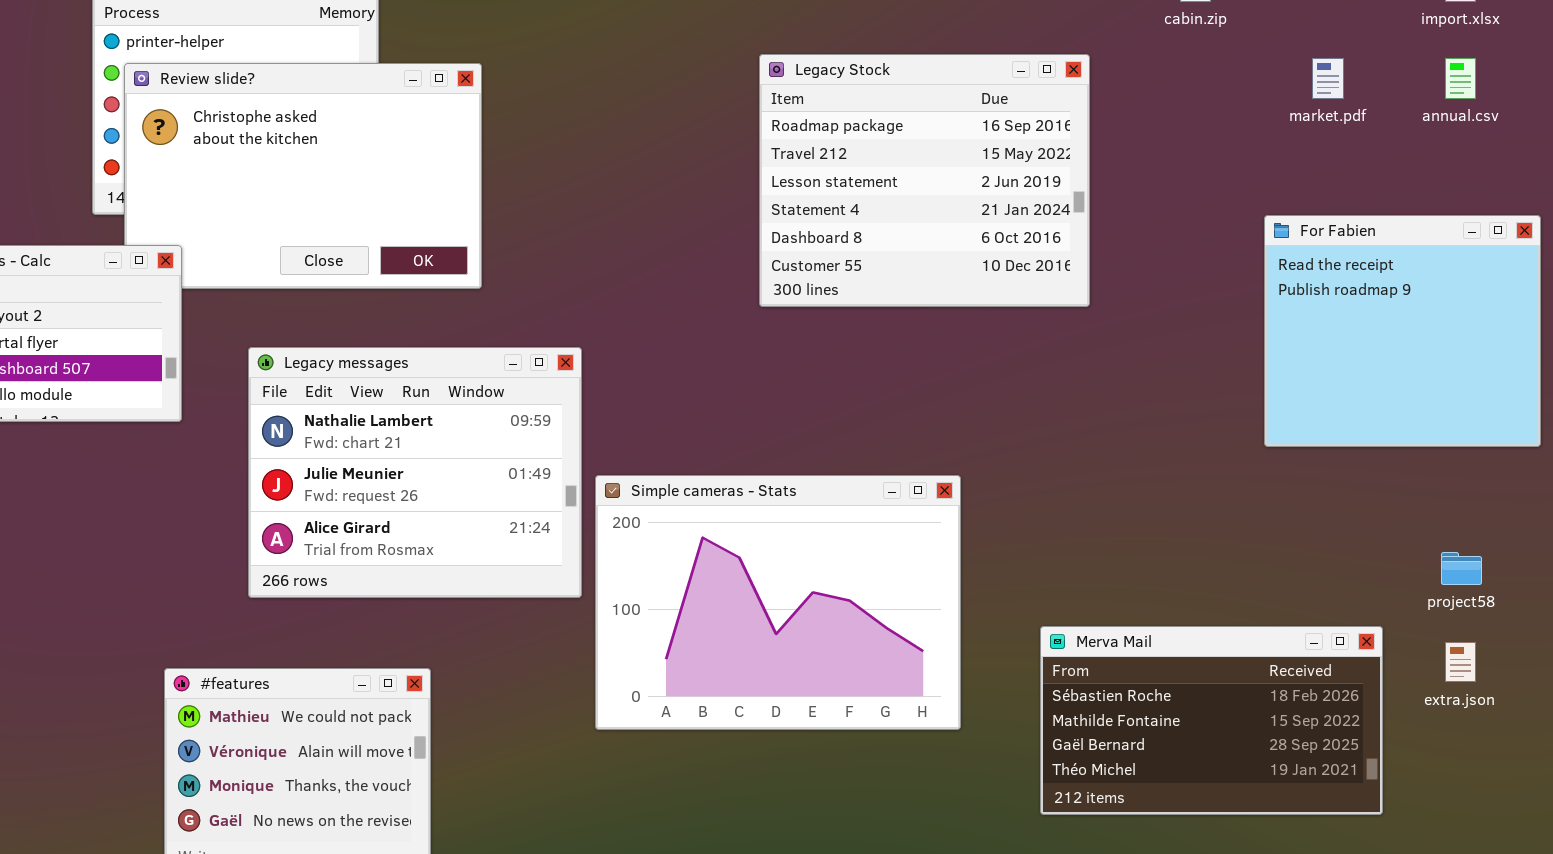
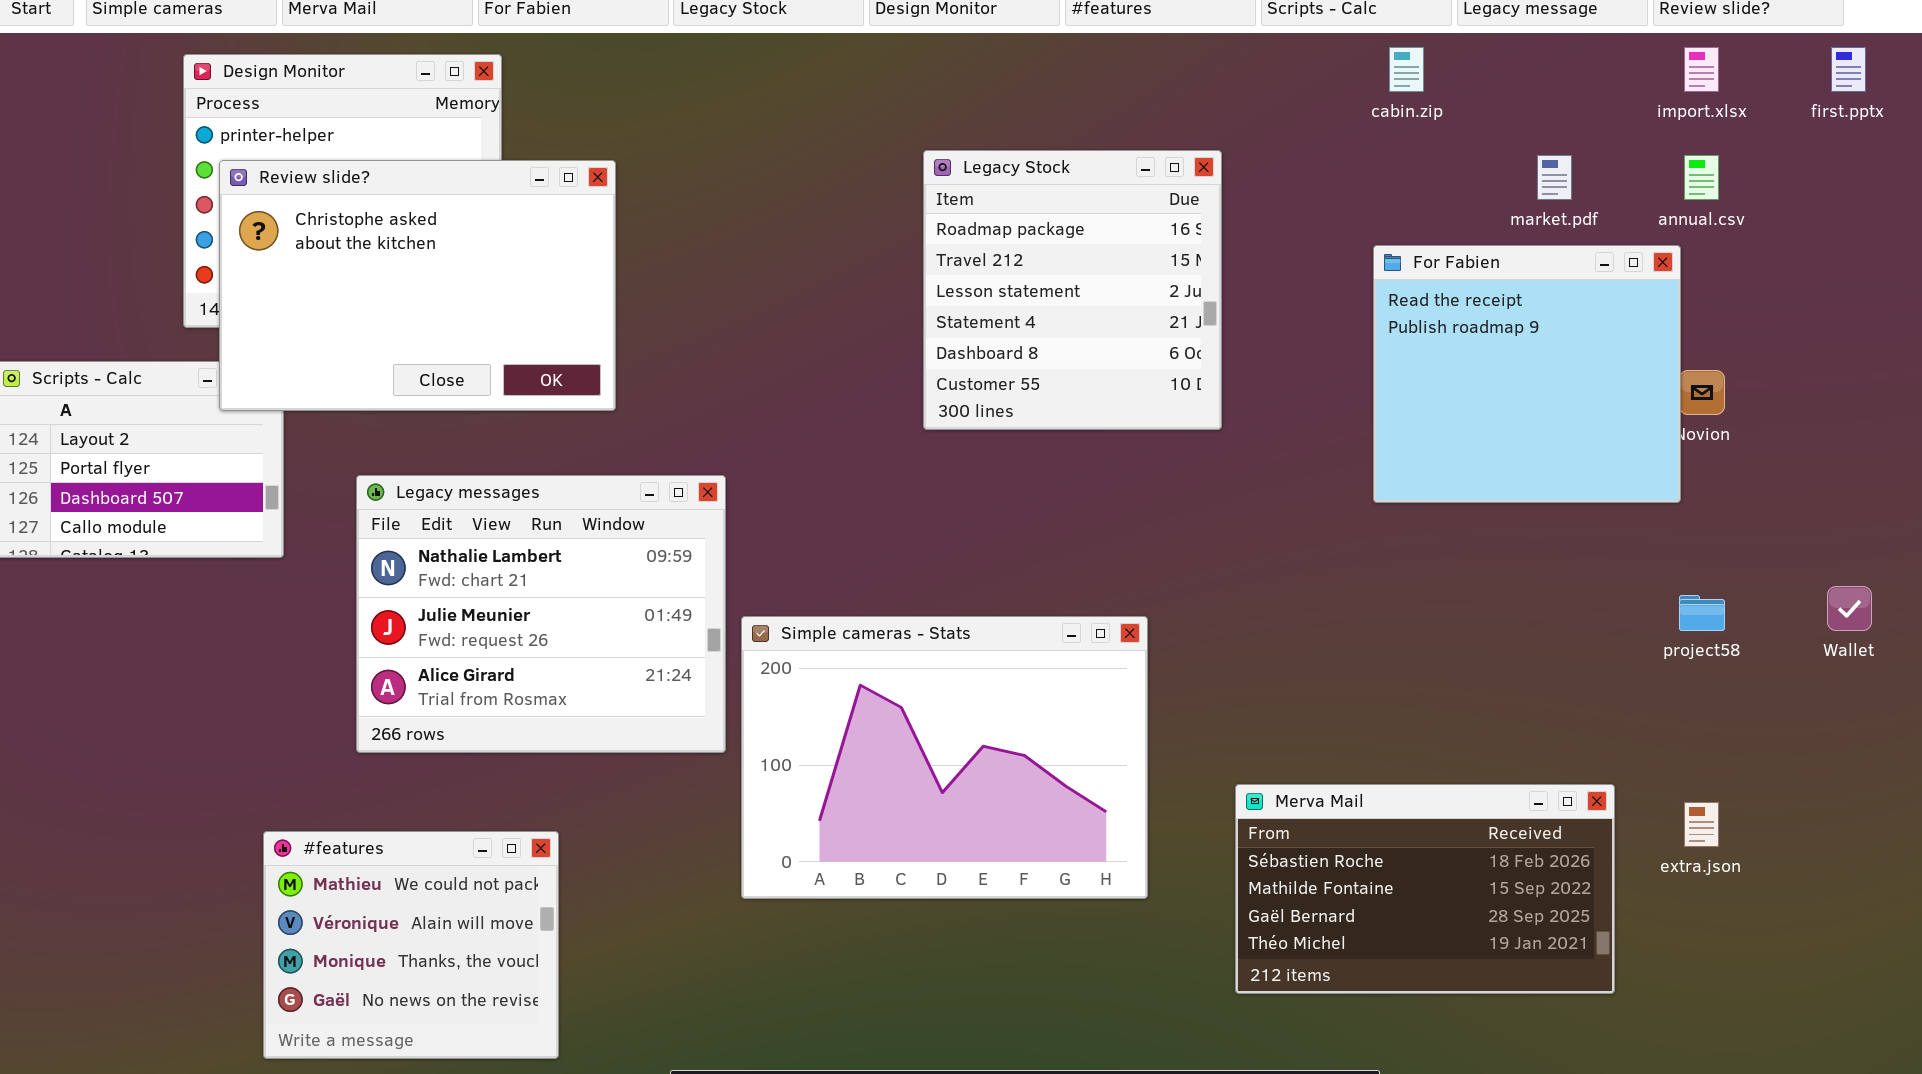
Legacy Stock: [759,54,1090,307] -> [923,150,1222,430], resized
Review slide?: [124,63,482,289] -> [219,160,616,411], raised
For Fabien: [1264,215,1541,447] -> [1373,245,1681,503], moved
project58: [1441,552,1482,585] -> [1679,595,1725,631], moved

